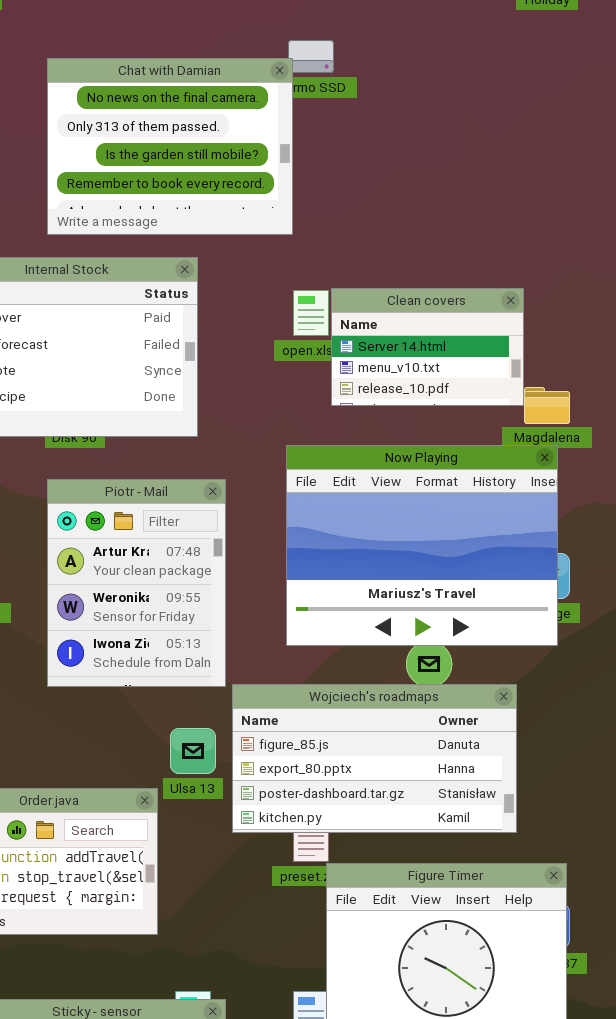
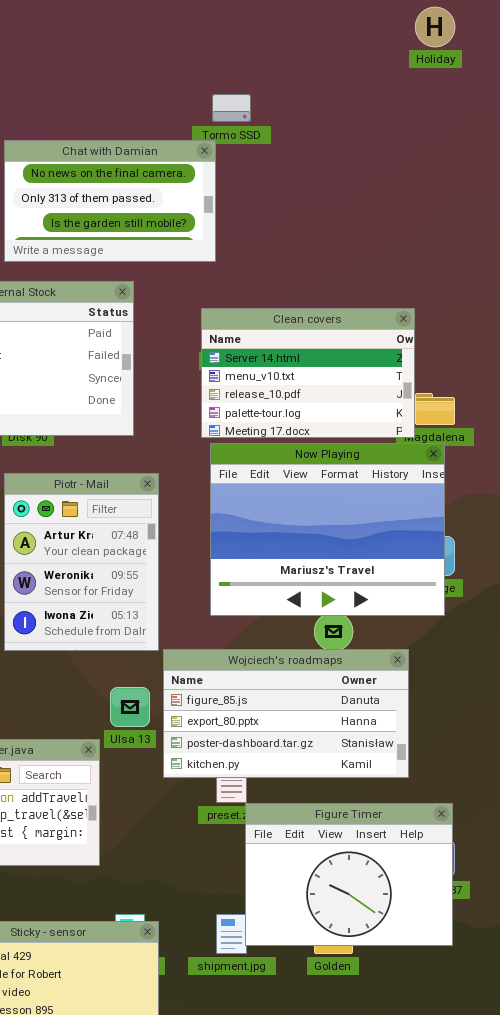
Chat with Damian: [47,58,293,235] -> [4,140,216,262], resized
Clean covers: [331,288,524,406] -> [201,308,415,438], resized

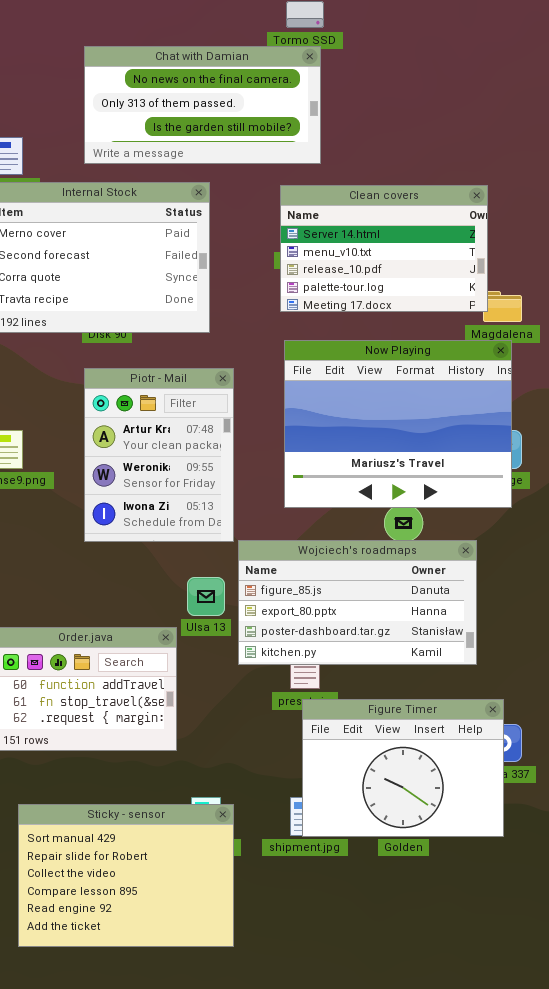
Chat with Damian: [4,140,216,262] -> [84,46,321,164], resized
Clean covers: [201,308,415,438] -> [280,185,488,312], moved
Figure Timer: [245,803,453,946] -> [302,699,504,837], moved

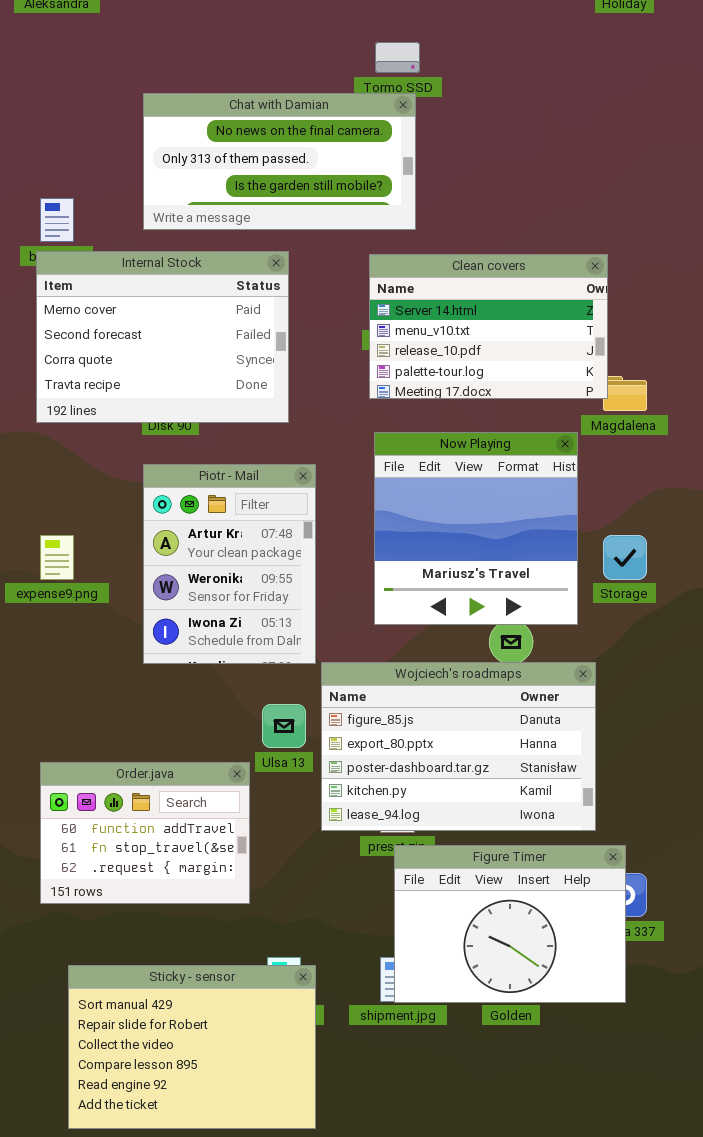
Now Playing: [284,340,512,508] -> [374,432,578,625], resized
Wojciech's roadmaps: [238,540,477,665] -> [321,662,596,831], resized

